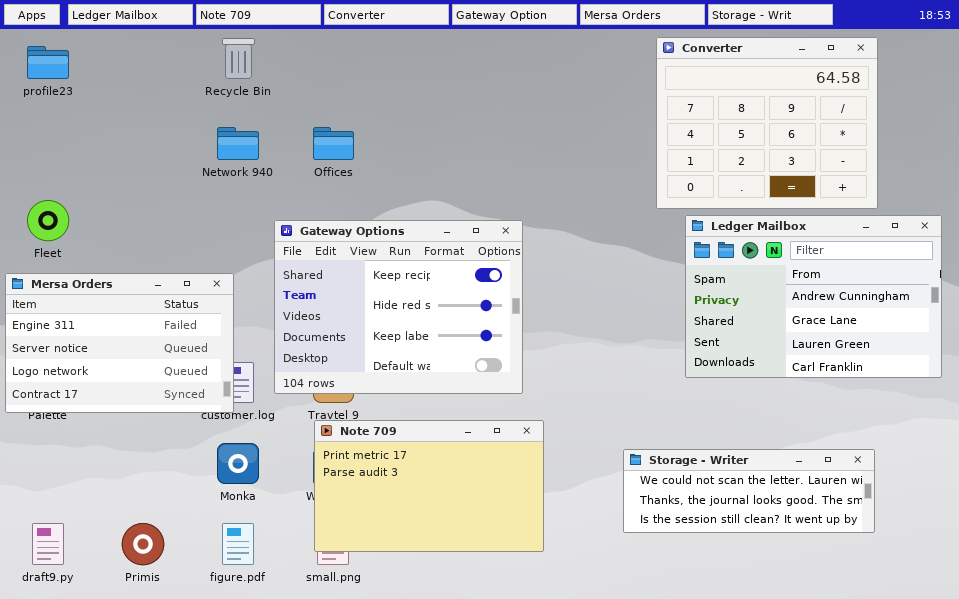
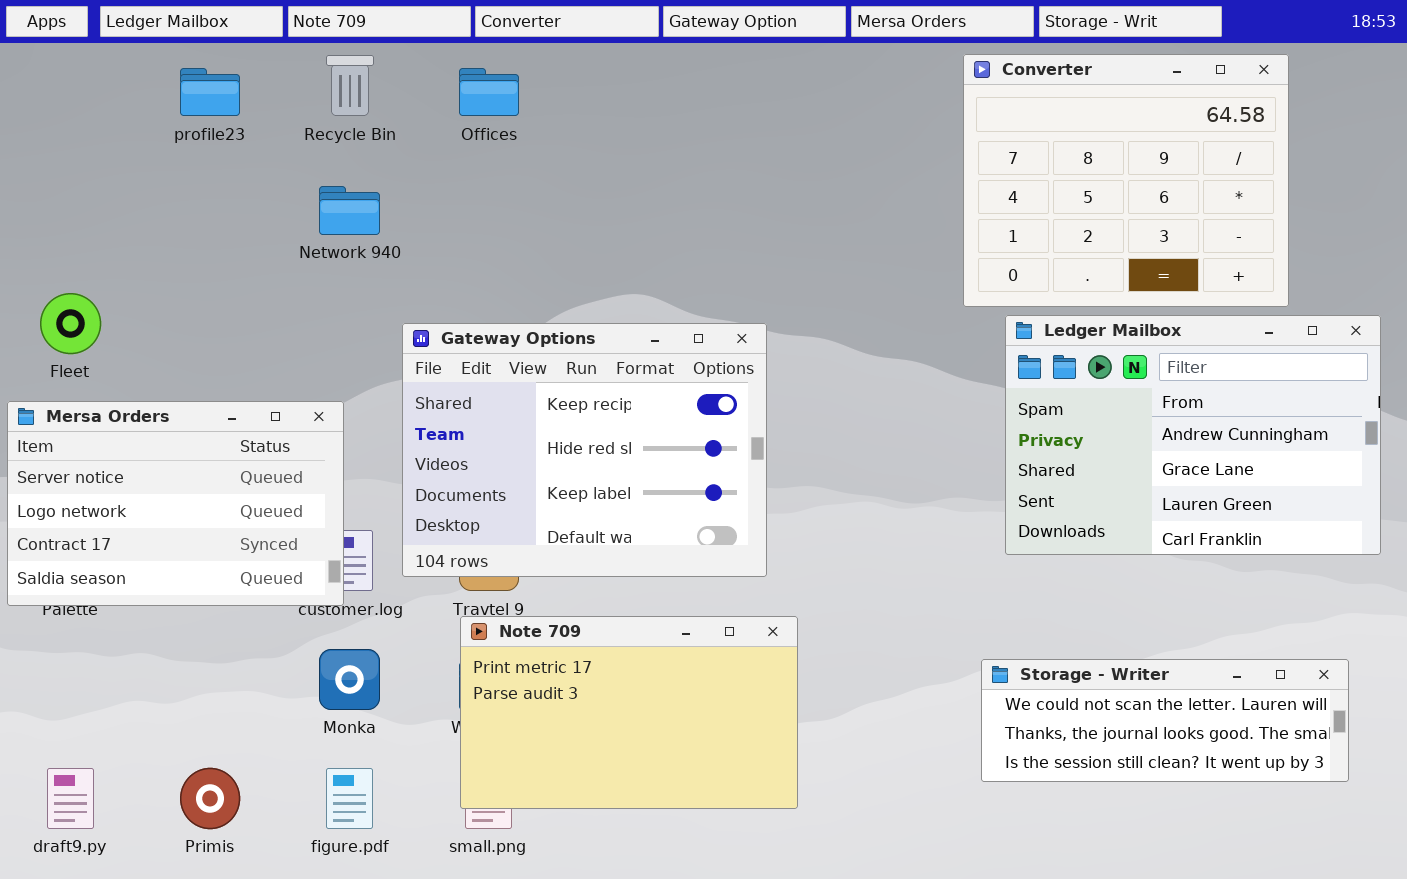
profile23: [27,46,69,79] -> [180,68,240,116], moved
Offices: [313,127,354,160] -> [459,68,519,116], moved
Mersa Orders: [5,273,234,413] -> [7,401,344,606], scrolled down 1 row
Storage - Writer: [623,449,875,533] -> [981,659,1349,782], moved

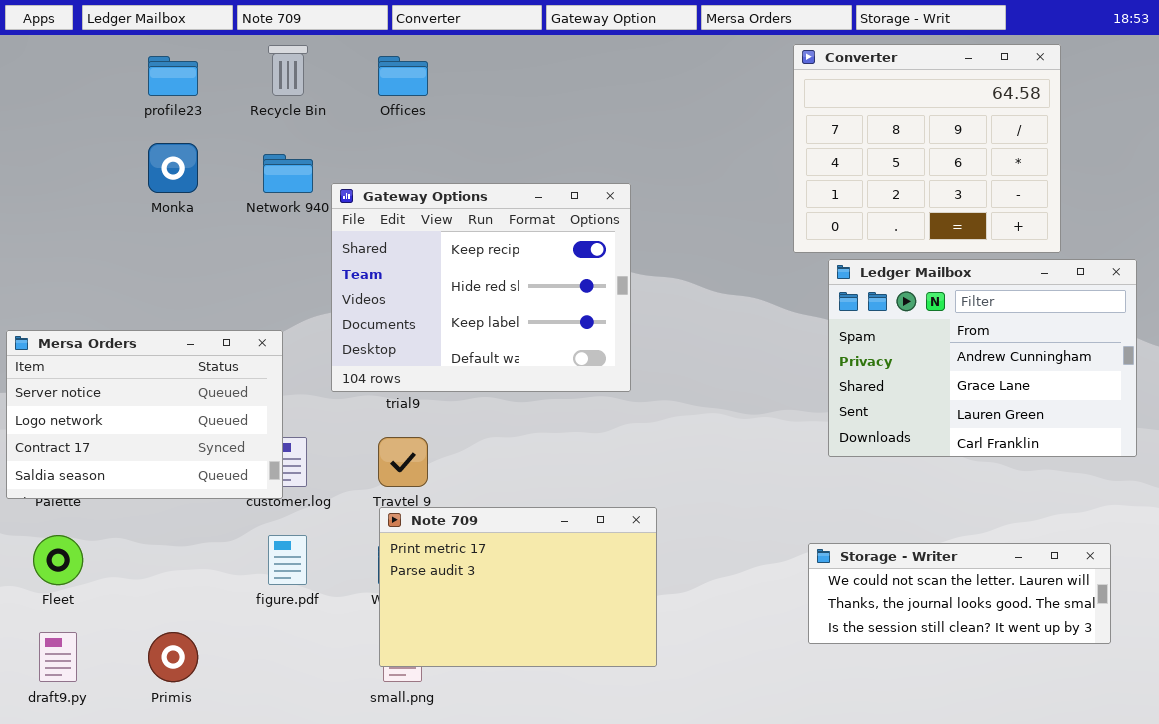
Fleet: [40,293,101,354] -> [33,535,83,585], moved
Gateway Options: [402,323,767,577] -> [331,183,631,392], moved
Monka: [319,649,380,710] -> [148,143,198,193], moved
figure.pdf: [326,768,373,829] -> [268,535,307,585], moved

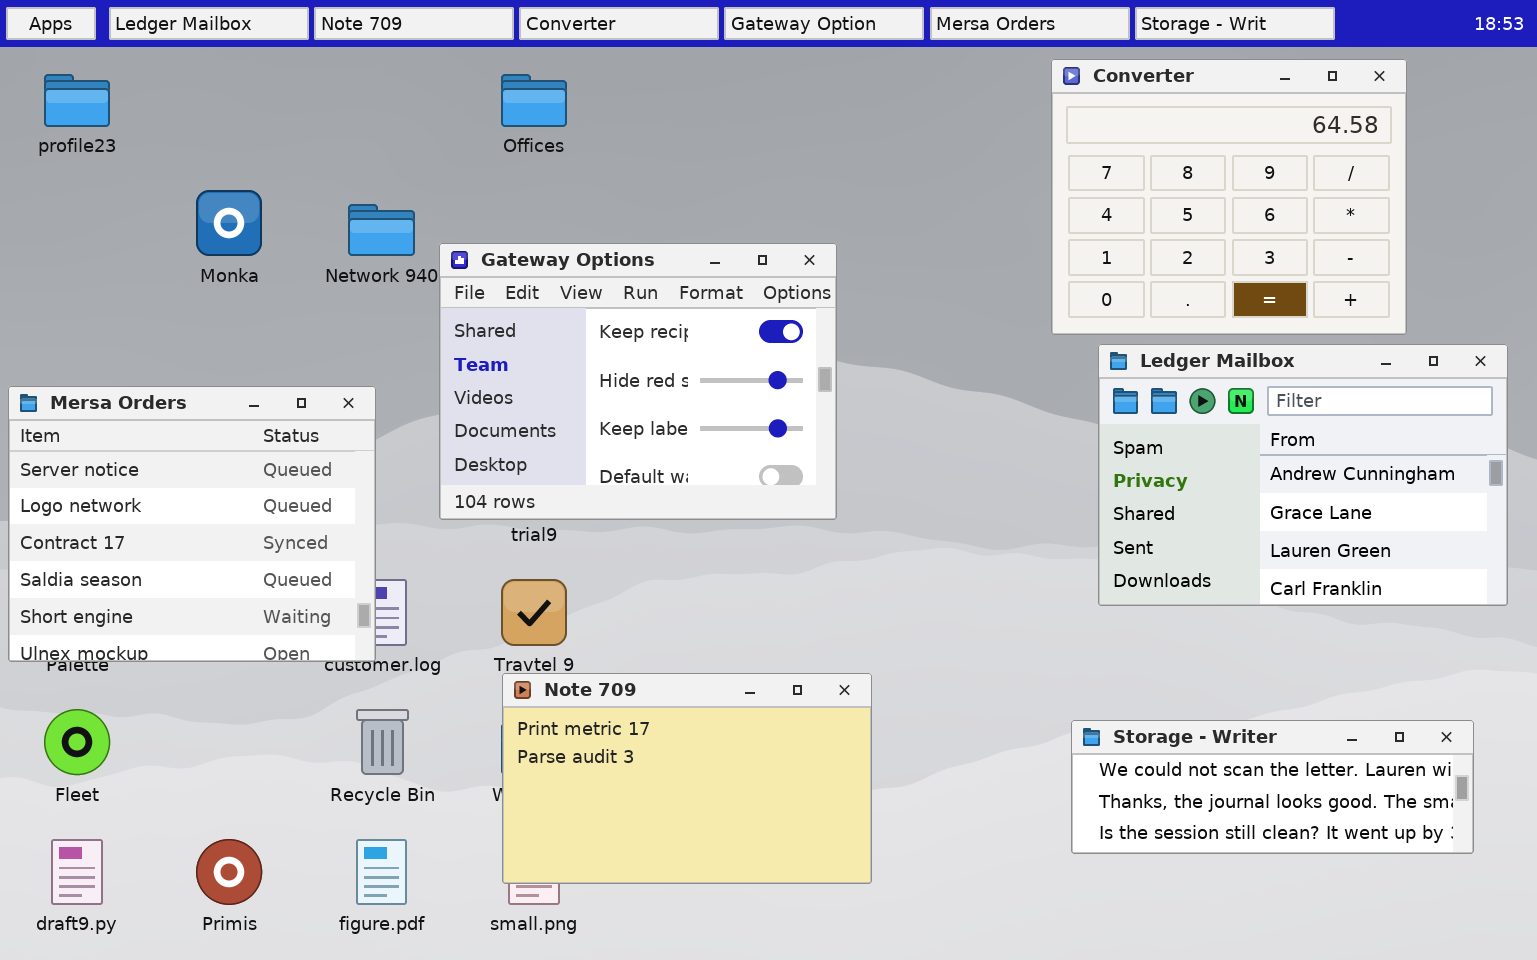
Recycle Bin: [268,45,308,96] -> [356,709,409,775], moved
profile23: [148,56,198,96] -> [44,74,110,127], moved
Mersa Orders: [6,330,283,499] -> [8,386,376,662], resized
figure.pdf: [268,535,307,585] -> [356,839,407,905], moved

